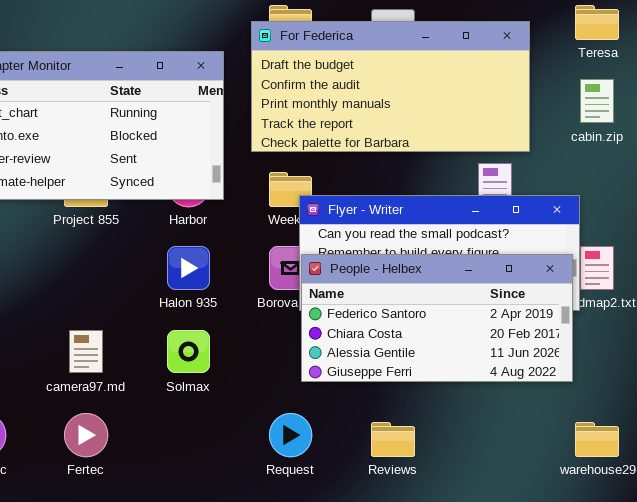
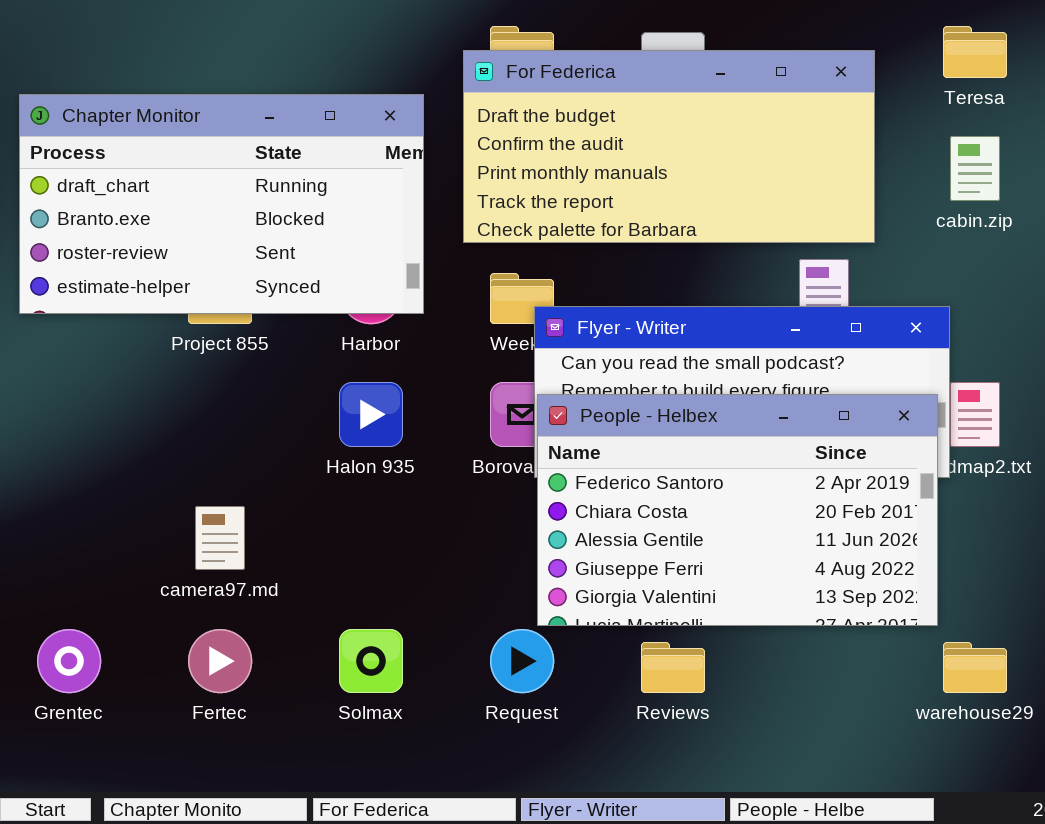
People - Helbex: [301,254,573,382] -> [537,394,938,626], resized
Solmax: [167,330,210,373] -> [339,629,403,693], moved

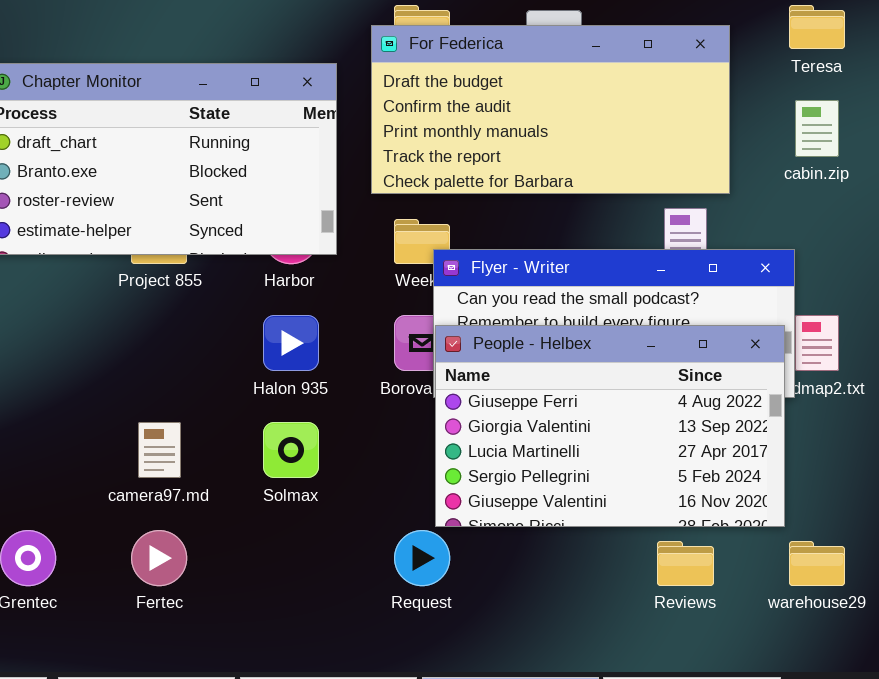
People - Helbex: [537,394,938,626] -> [435,325,785,527], scrolled down 3 rows
Solmax: [339,629,403,693] -> [263,422,319,478], moved
Reviews: [641,642,705,693] -> [657,541,714,586], moved

